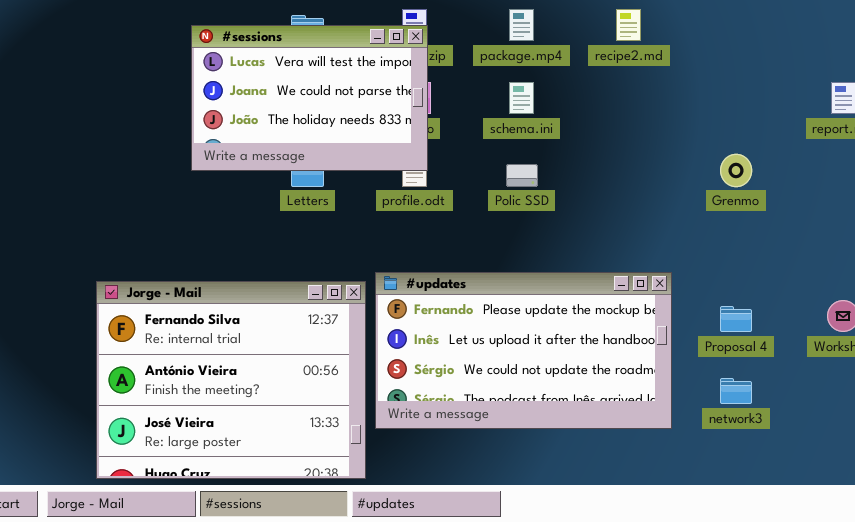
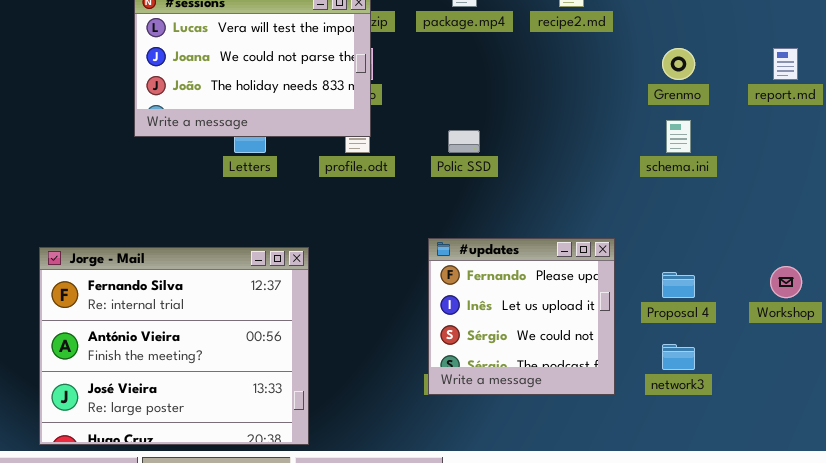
schema.ini: [509,82,534,114] -> [666,120,691,153], moved
Grenmo: [720,154,752,187] -> [662,48,695,80], moved
#updates: [375,272,672,429] -> [428,238,615,395], resized

